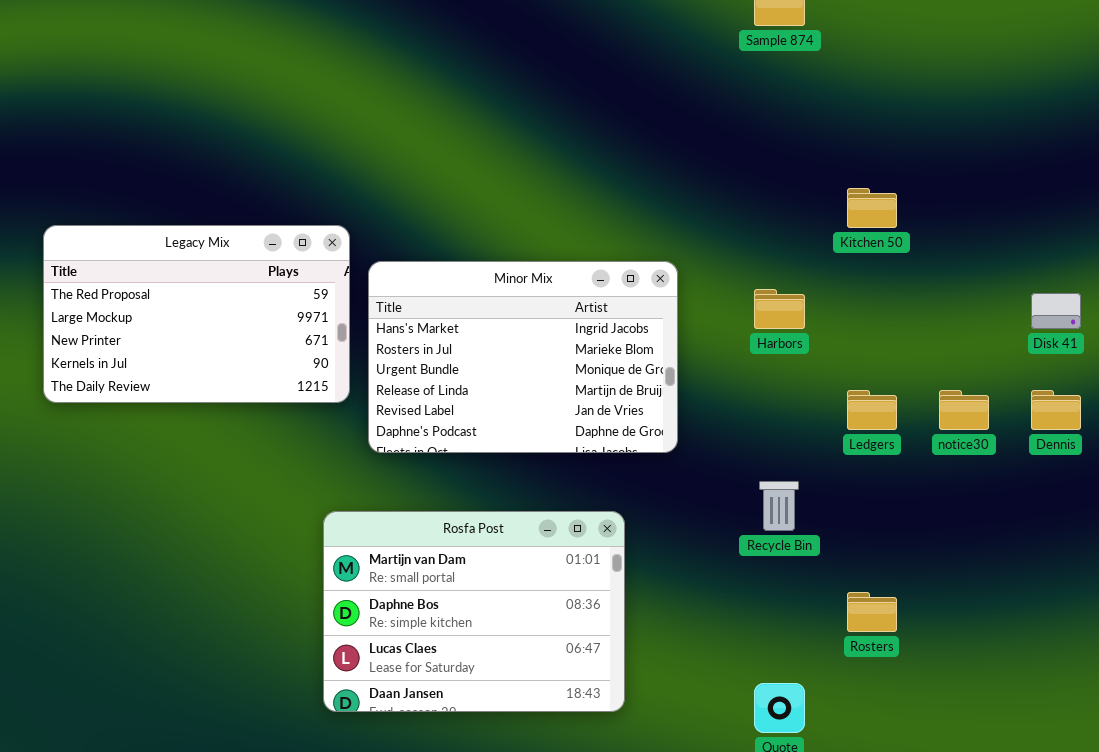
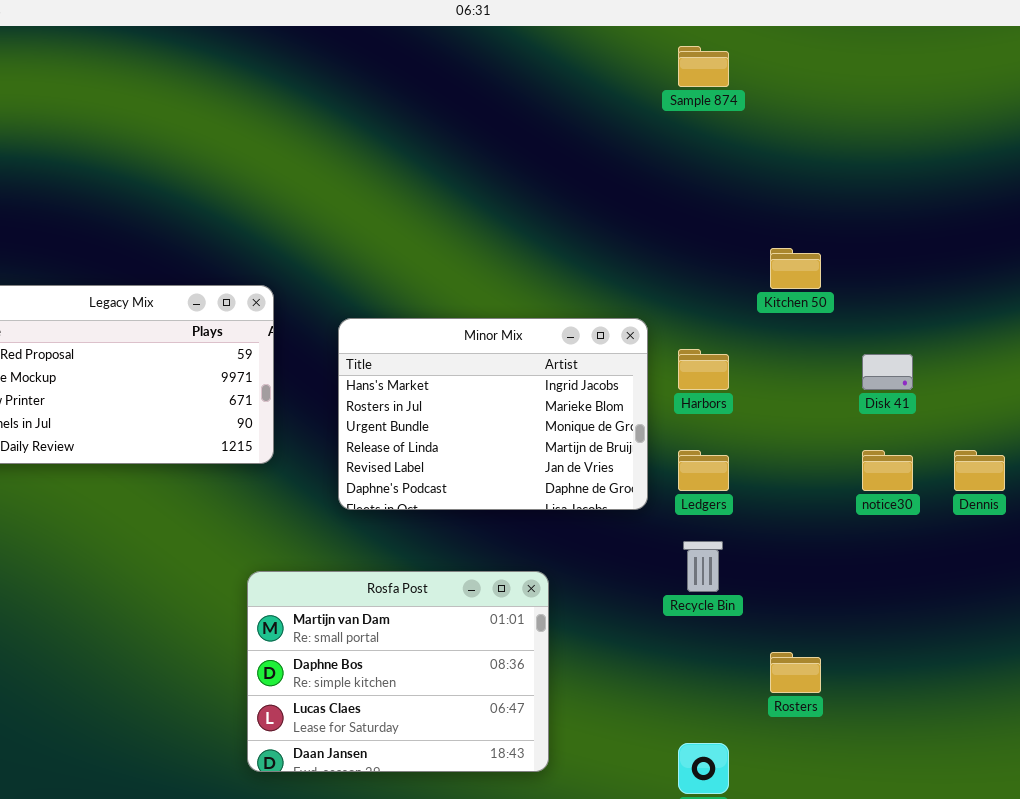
Minor Mix: [368,261,678,453] -> [338,318,648,510], moved
Disk 41: [1031,293,1081,329] -> [862,354,913,390], moved
Ledgers: [847,390,897,430] -> [678,450,729,491], moved

